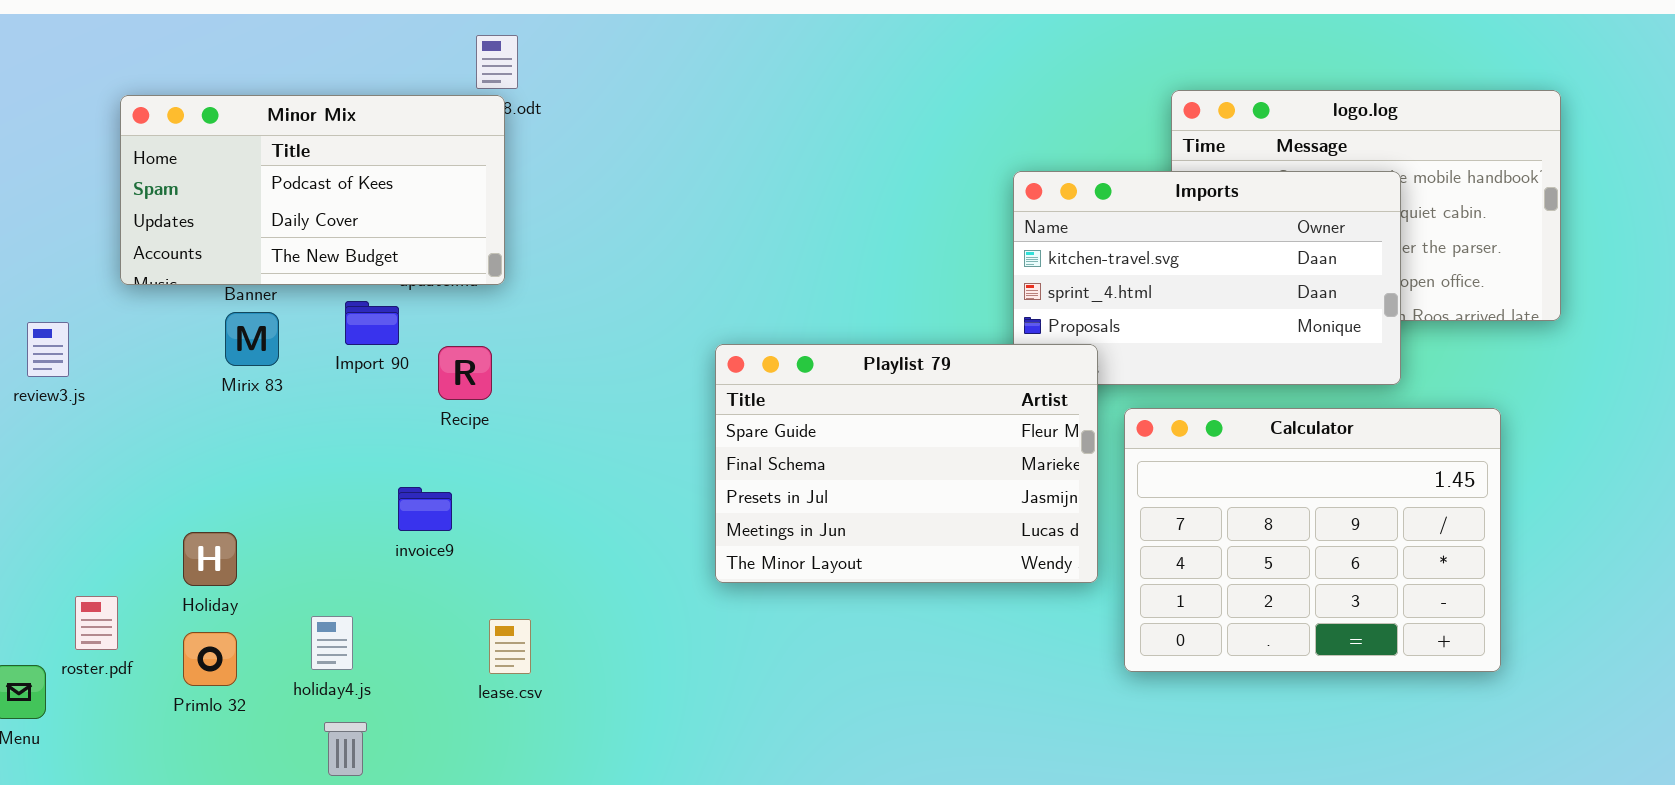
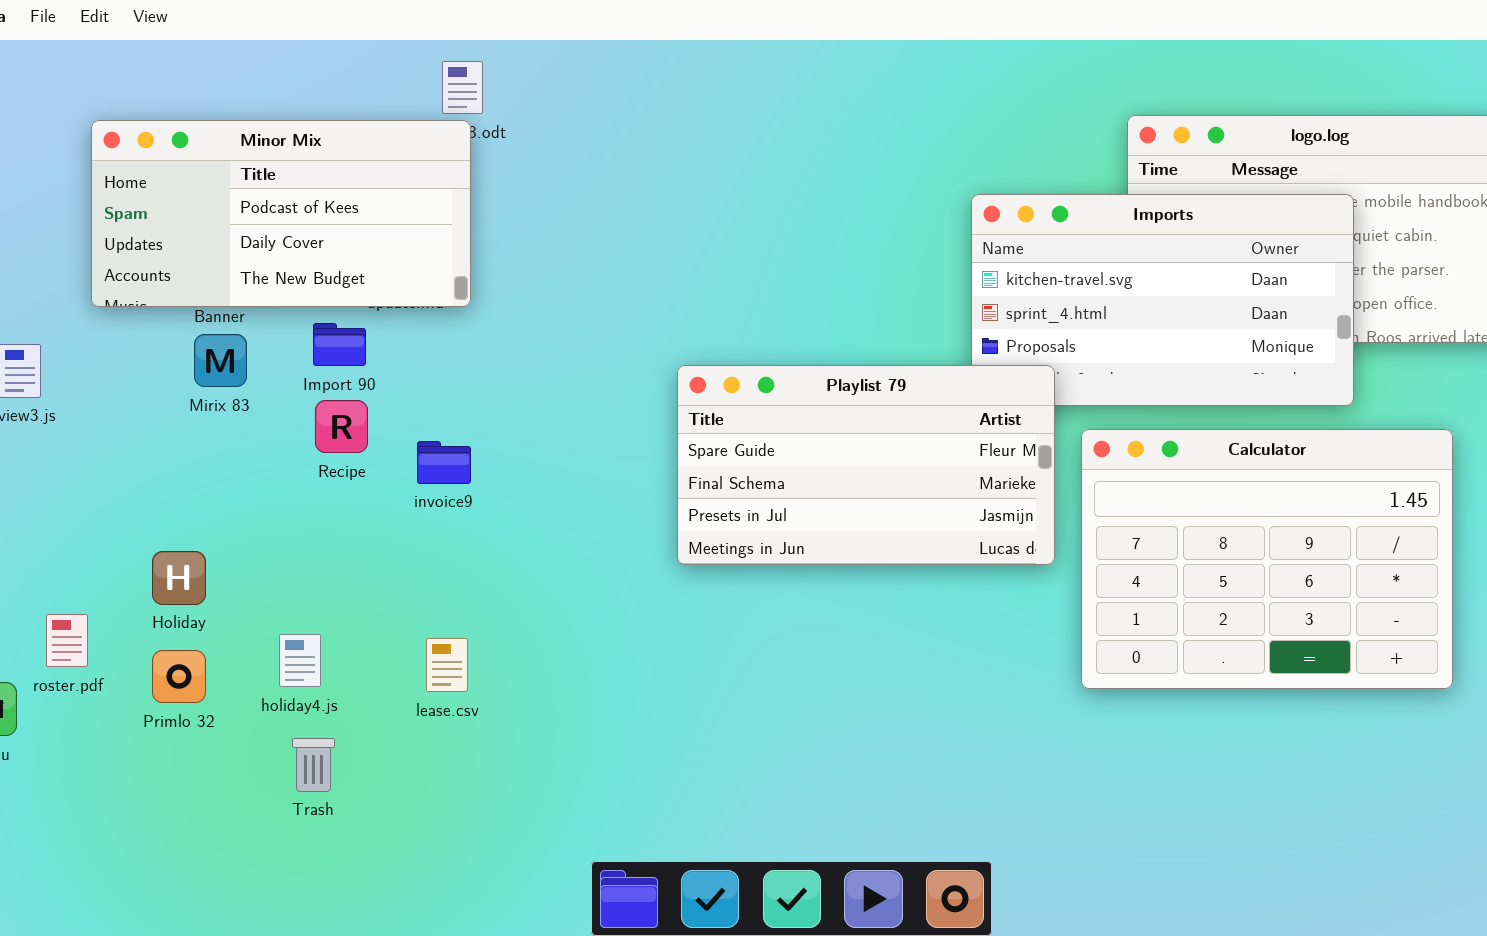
Playlist 79: [715,344,1098,583] -> [677,365,1055,565], resized
Recipe: [438,346,492,400] -> [315,400,368,453], moved
invoice9: [398,487,452,531] -> [417,441,471,484], moved
lease.csv: [489,619,531,674] -> [426,638,468,692], moved

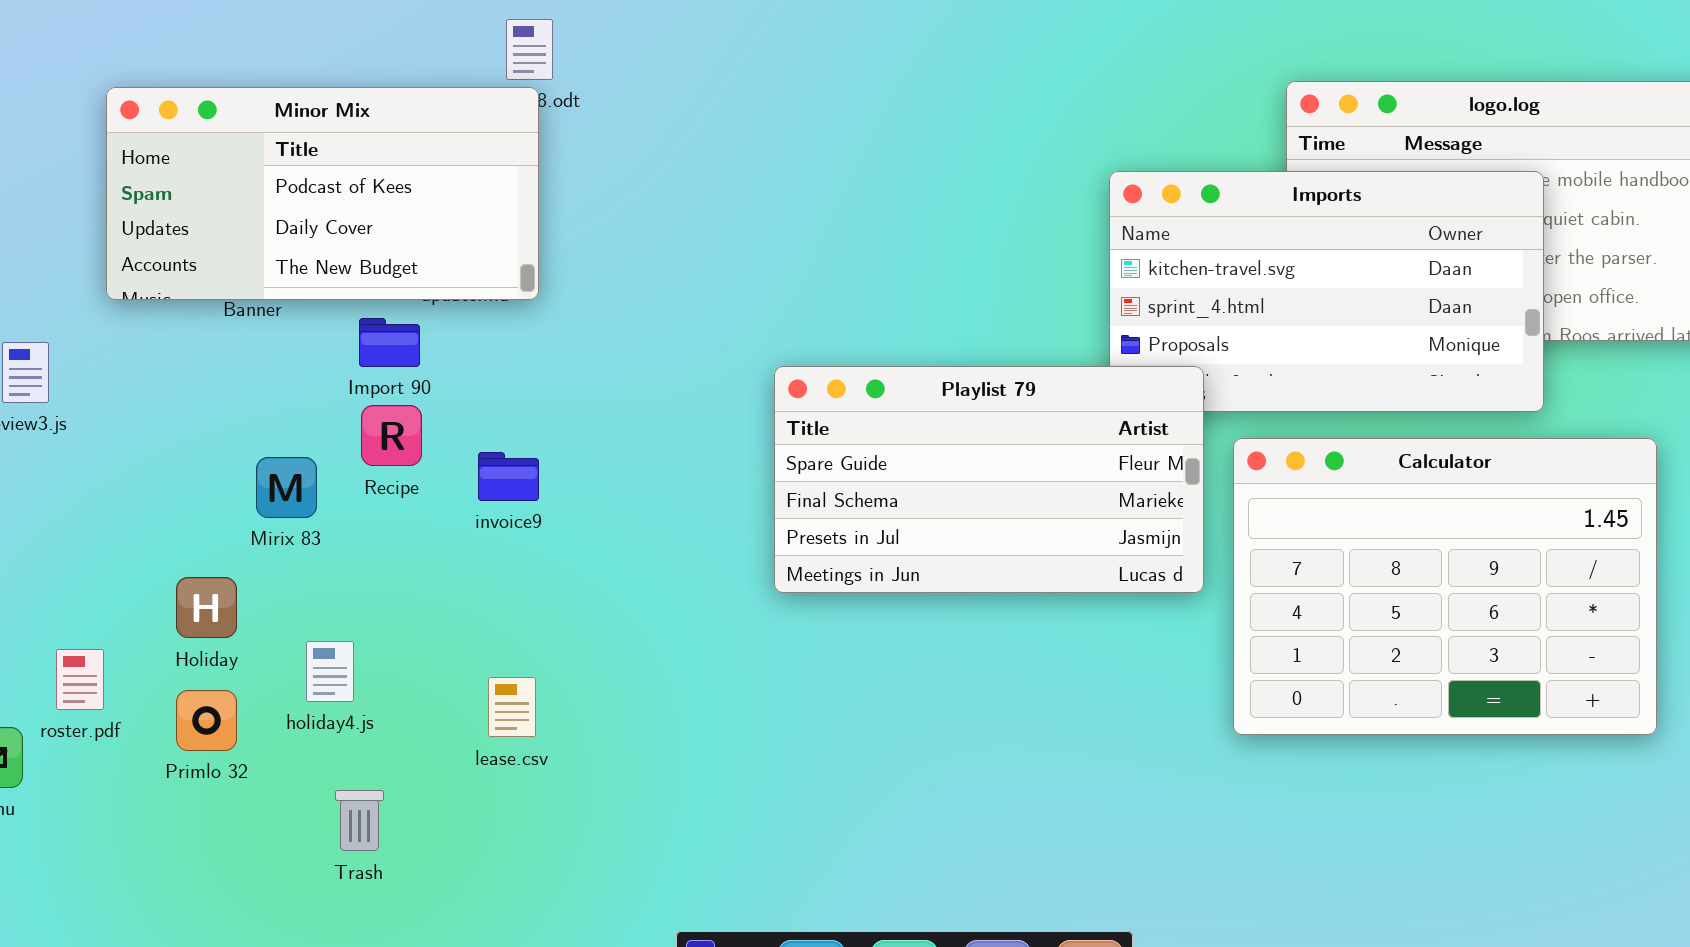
Mirix 83: [194,334,247,387] -> [256,457,317,518], moved
holiday4.js: [279,634,321,687] -> [306,641,354,702], moved

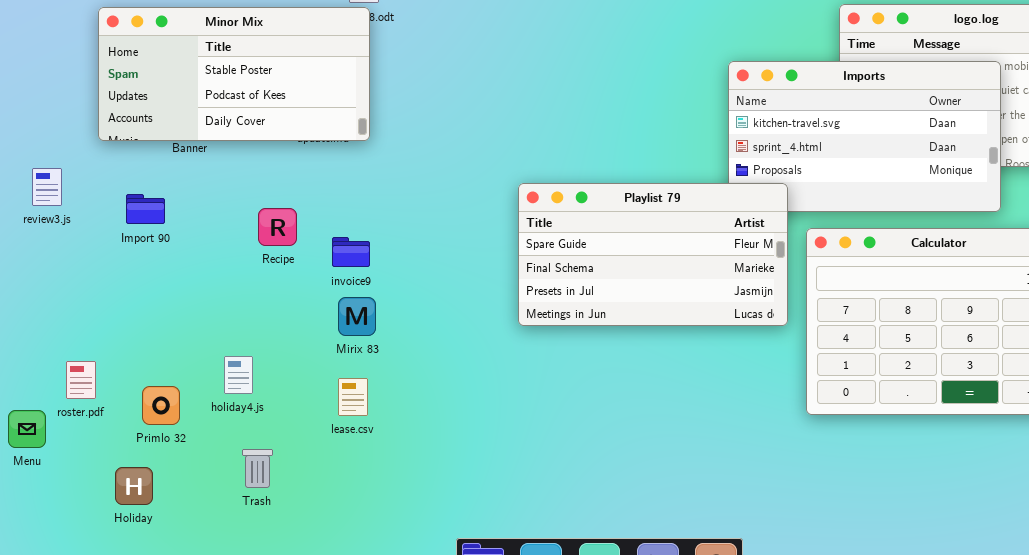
Minor Mix: [106,87,539,300] -> [98,7,370,141], scrolled up 1 row
Import 90: [359,318,420,367] -> [126,194,165,224], moved
Mirix 83: [256,457,317,518] -> [338,297,376,336], moved
Holiday: [176,577,237,638] -> [115,467,153,505], moved

